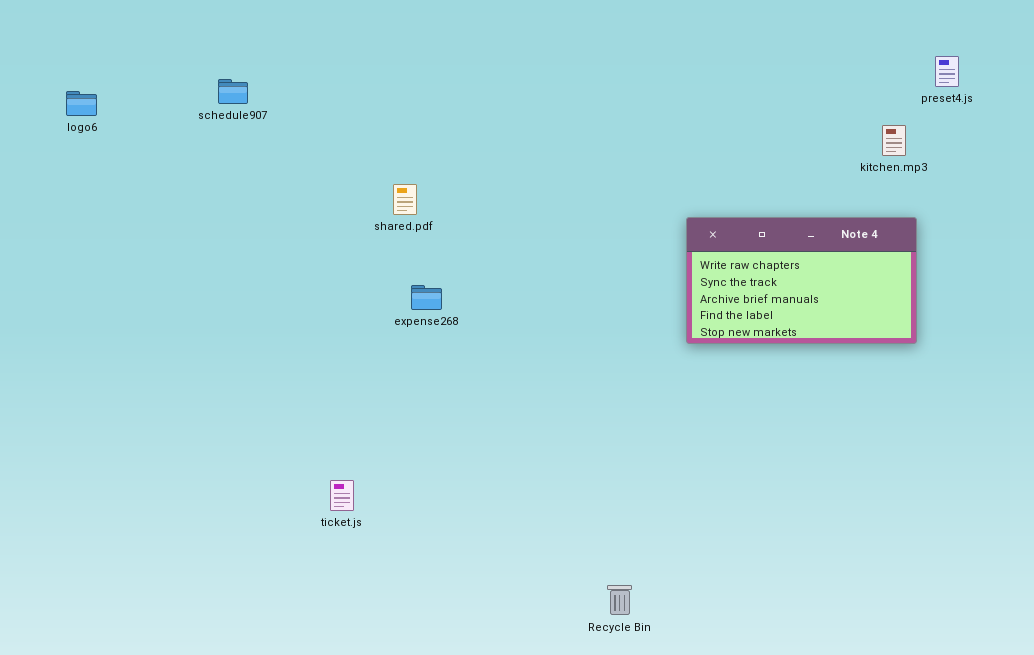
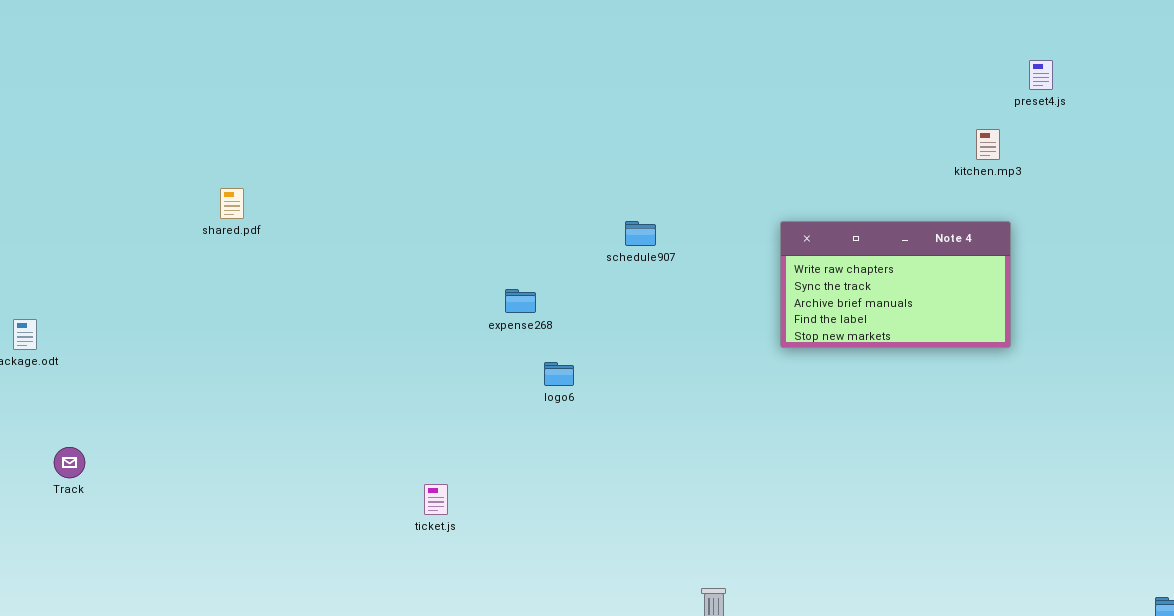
schedule907: [218,79,248,104] -> [625,221,656,246], moved
logo6: [66,91,97,116] -> [544,362,574,386], moved
shared.pdf: [393,184,417,215] -> [220,188,244,219], moved

